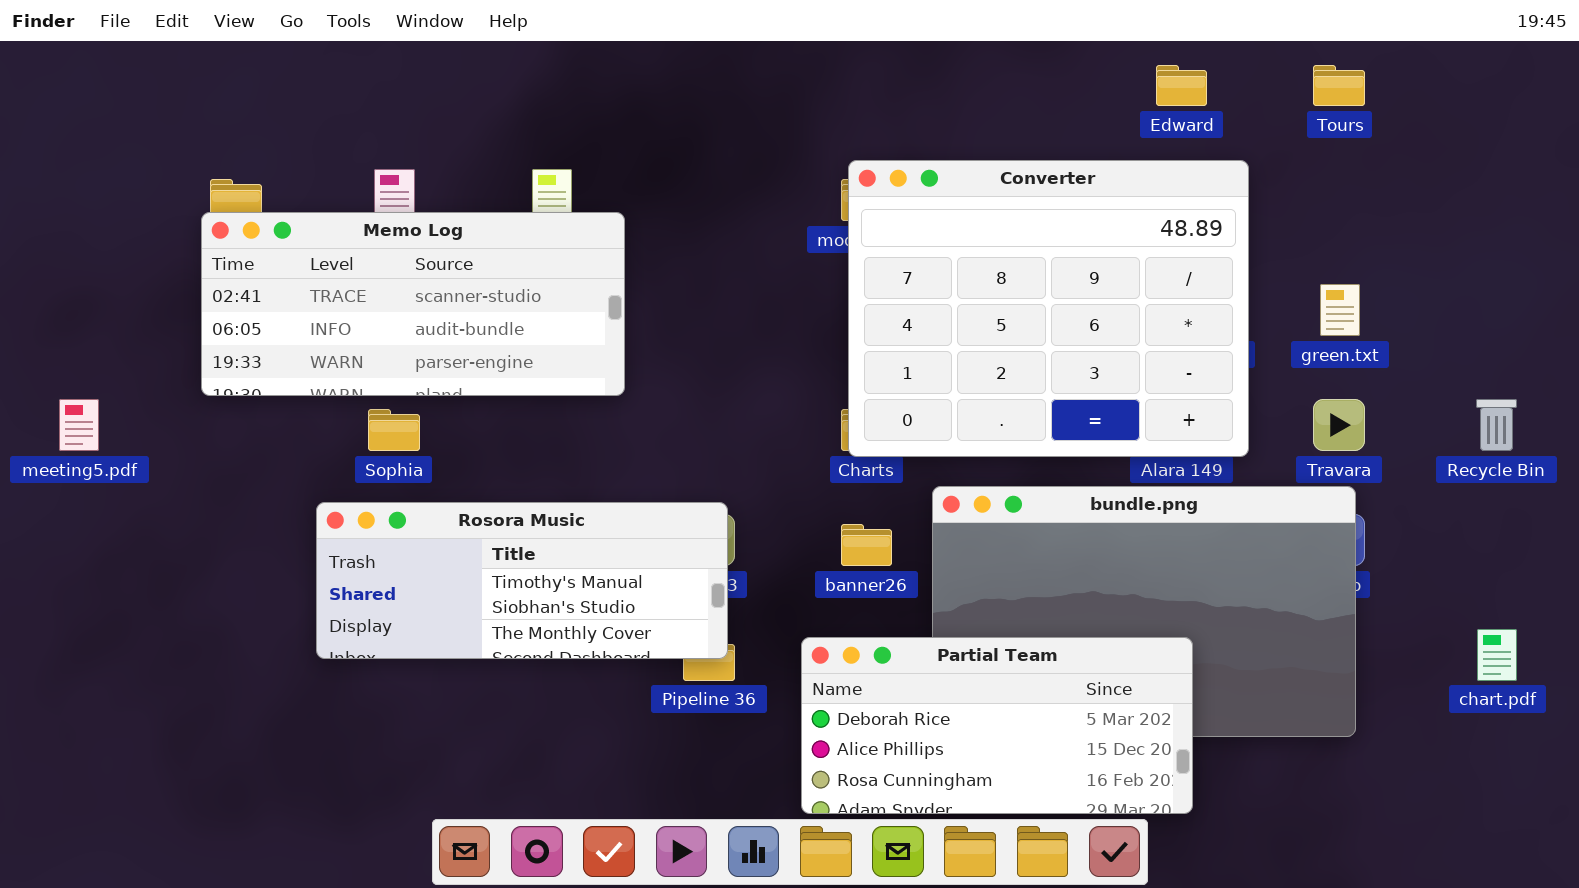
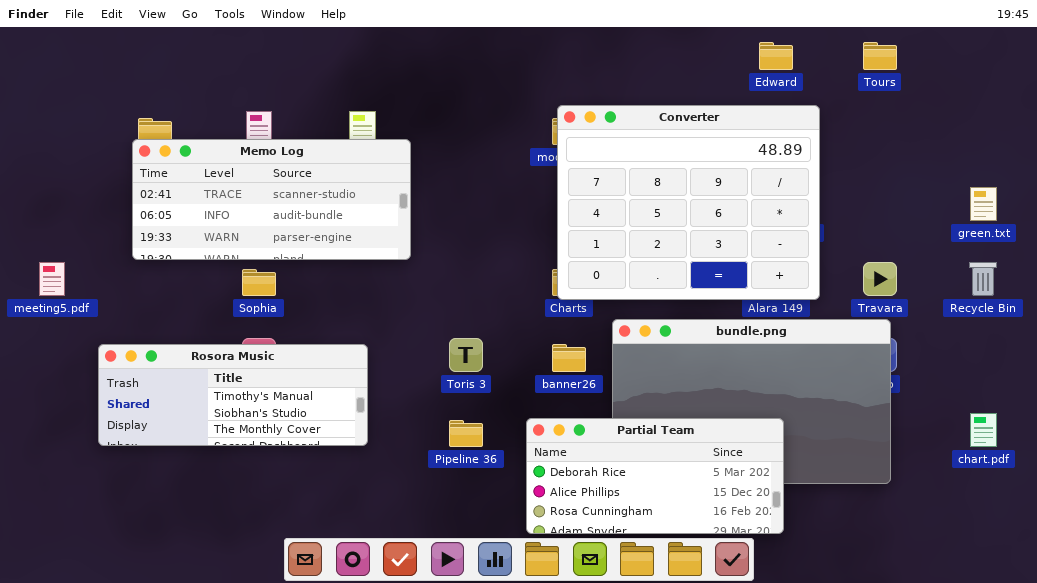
green.txt: [1320,284,1360,336] -> [970,187,997,221], moved
Rosora Music: [316,502,728,659] -> [98,344,368,446], moved

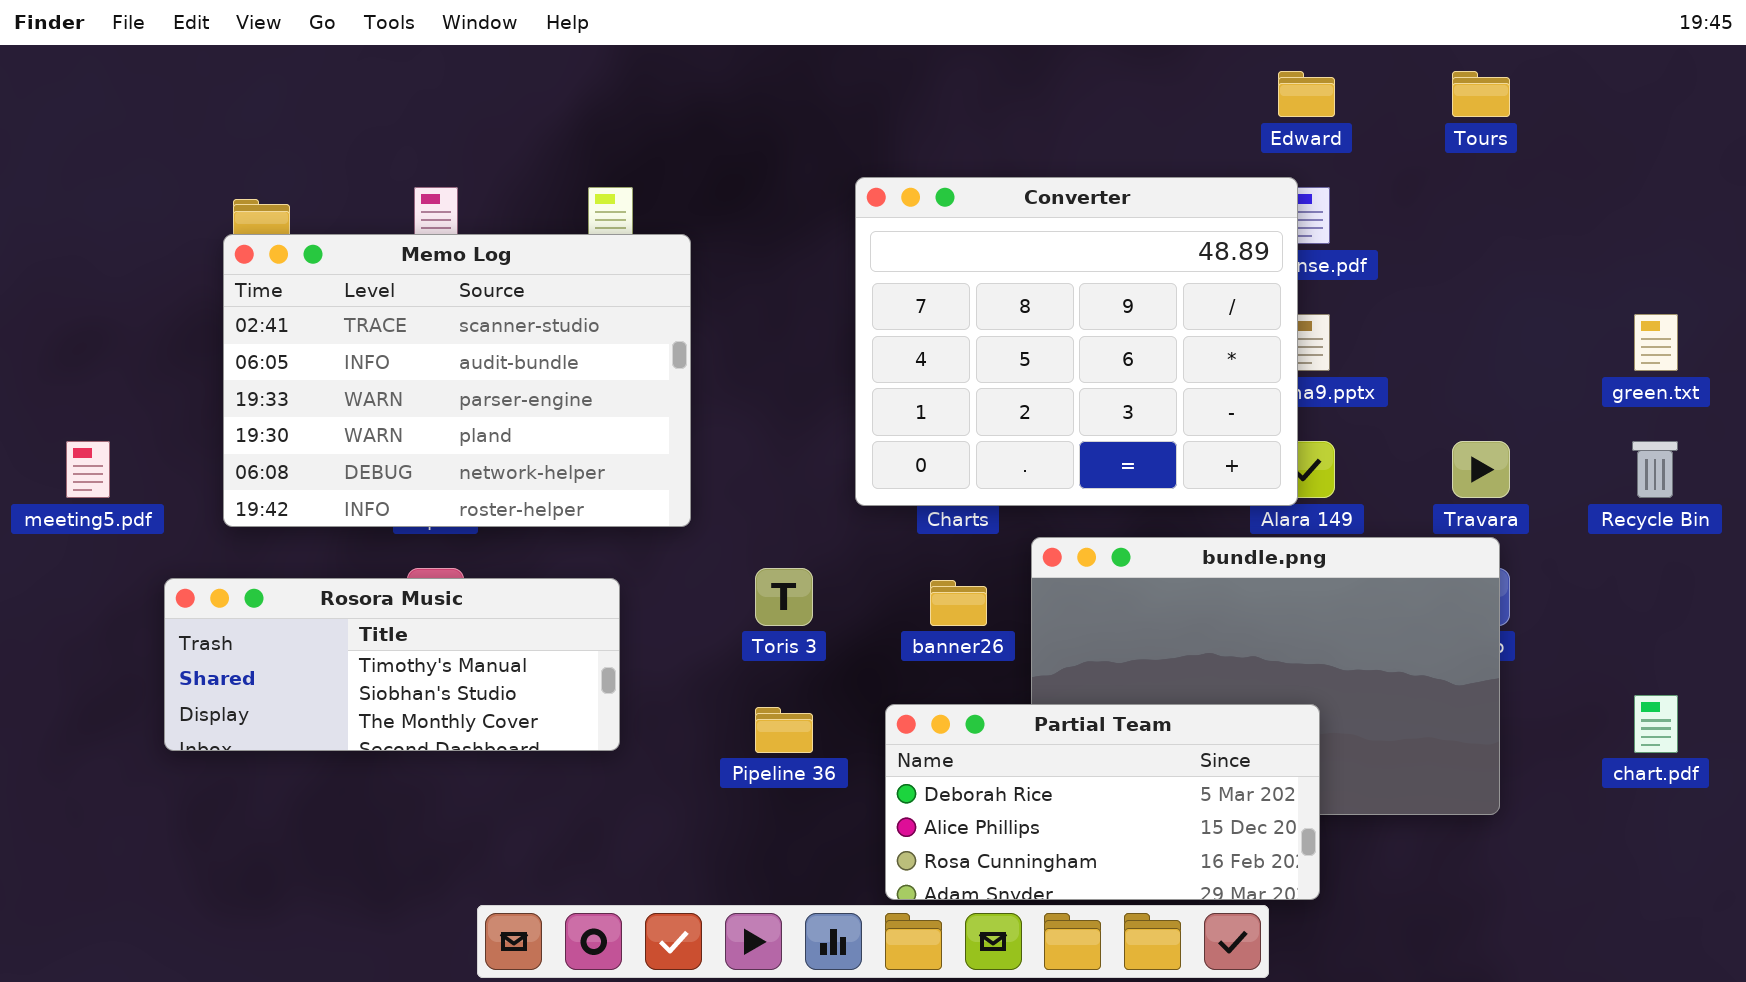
Converter: [557,105,820,300] -> [855,177,1298,506], moved
Memo Log: [132,139,411,260] -> [223,234,691,527], resized

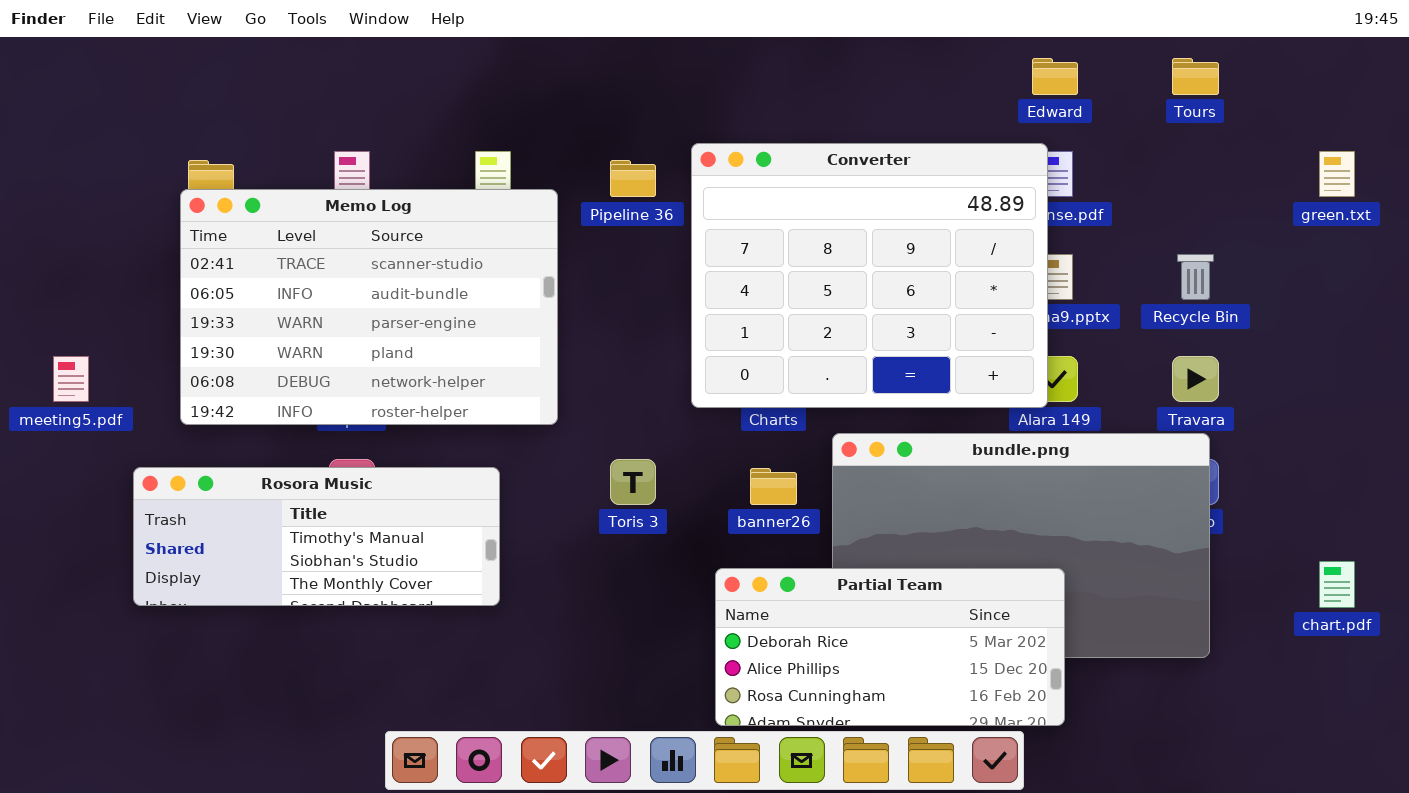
green.txt: [1634,314,1678,371] -> [1319,151,1355,197], moved
Recycle Bin: [1632,441,1678,498] -> [1177,254,1214,300], moved
Pipeline 36: [755,707,813,753] -> [610,160,656,197], moved

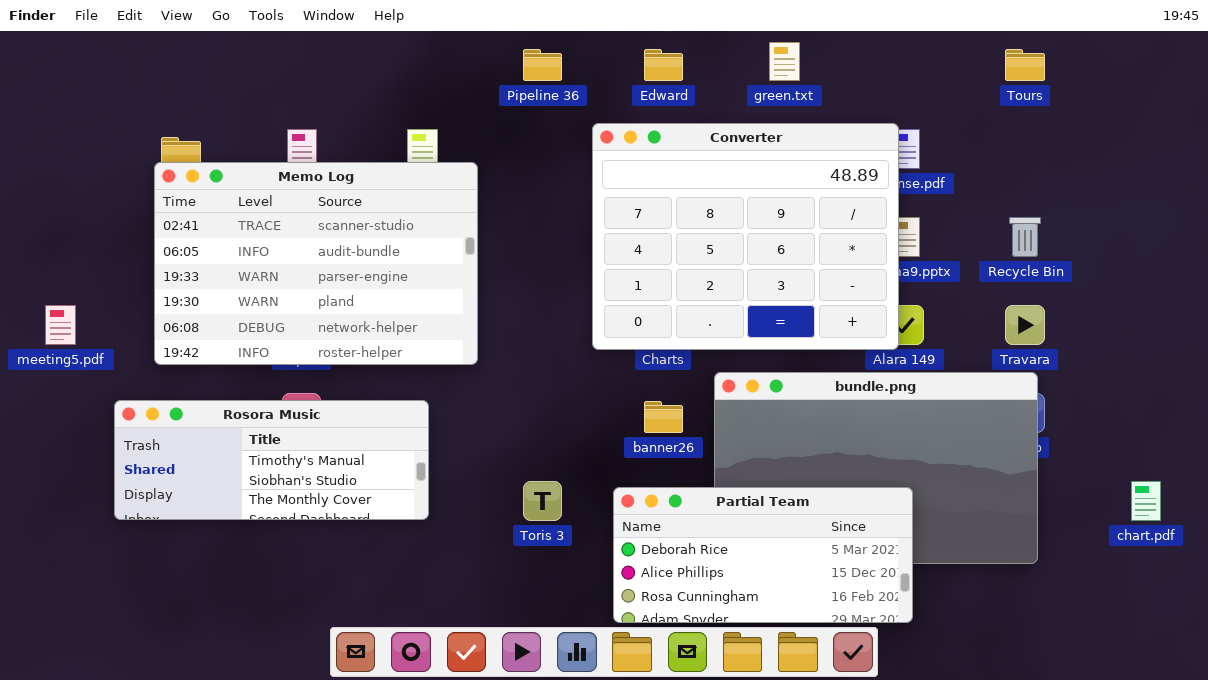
Edward: [1032,58,1078,95] -> [644,49,683,81], moved
green.txt: [1319,151,1355,197] -> [769,42,800,81], moved
Pipeline 36: [610,160,656,197] -> [523,49,562,81], moved
Toris 3: [610,459,656,505] -> [523,481,562,521], moved

